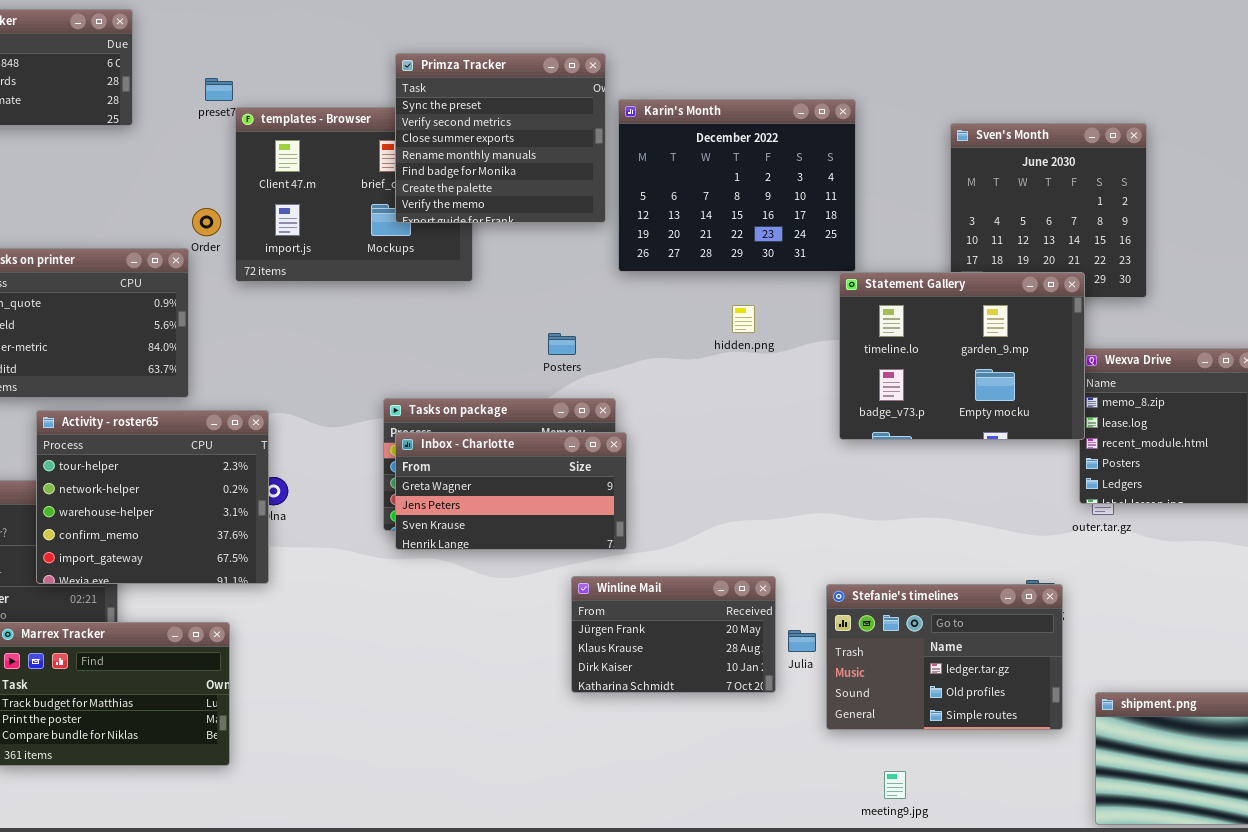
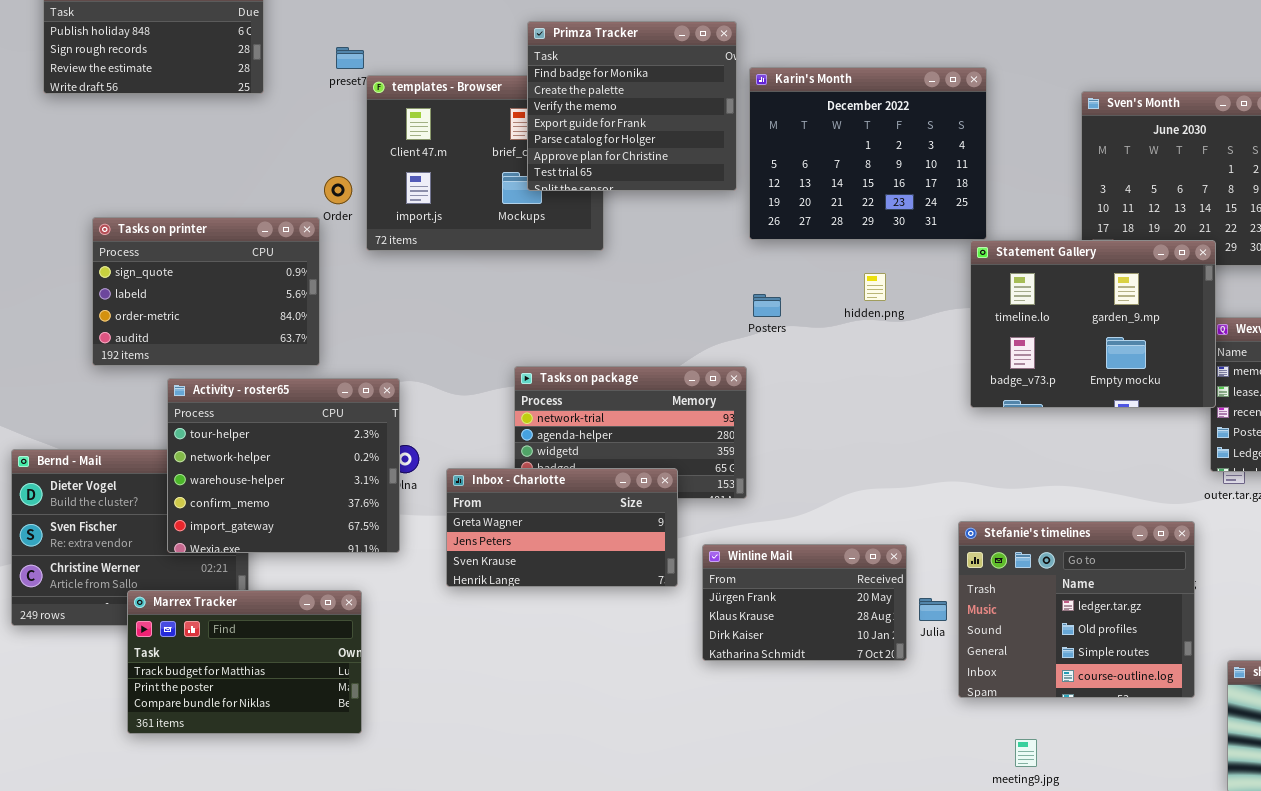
Primza Tracker: [395,53,606,223] -> [527,21,737,191], scrolled down 4 rows
Posters: [548,333,576,355] -> [753,294,781,317], moved
Inbox - Charlotte: [395,432,627,550] -> [446,468,678,587], moved
Stefanie's timelines: [826,584,1063,730] -> [958,521,1195,698], resized

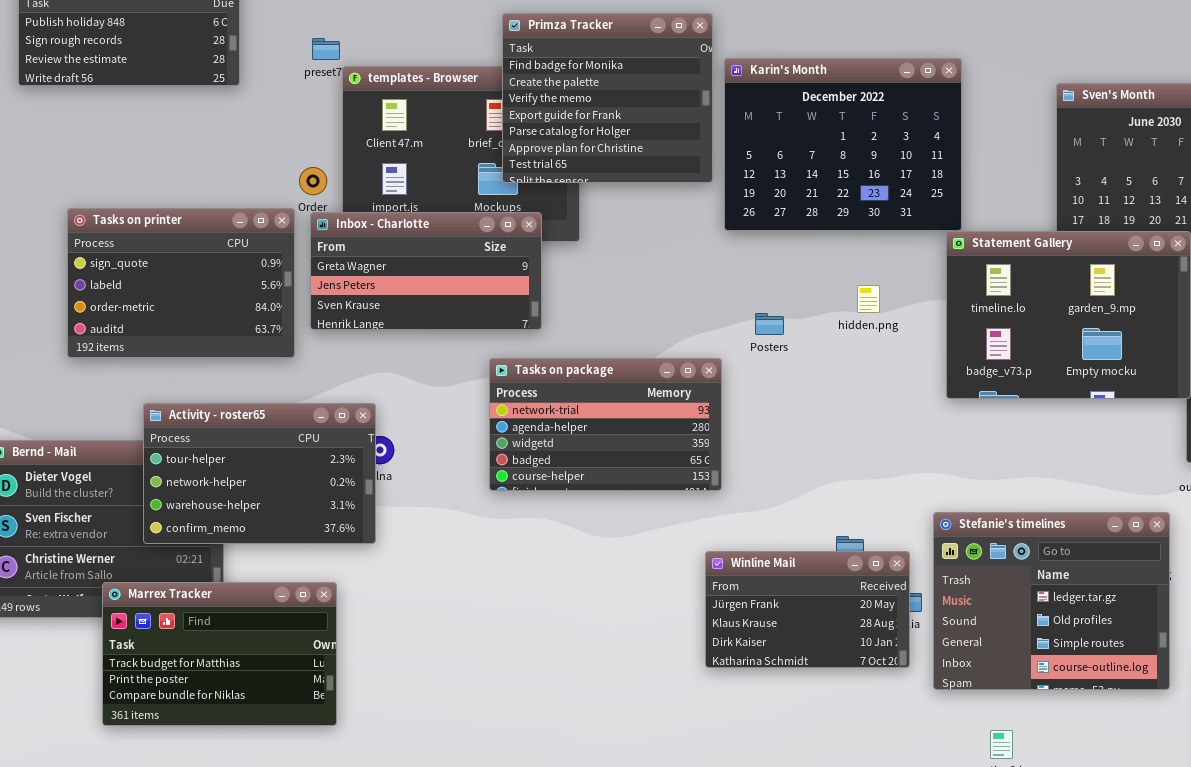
hidden.png: [864,273,886,301] -> [857,285,880,313], moved
Posters: [753,294,781,317] -> [755,313,784,335], moved
Activity - roster65: [167,378,400,553] -> [143,403,376,544], resized
Inbox - Charlotte: [446,468,678,587] -> [310,212,542,330], moved
Winline Mail: [702,544,907,661] -> [705,551,910,668], moved

